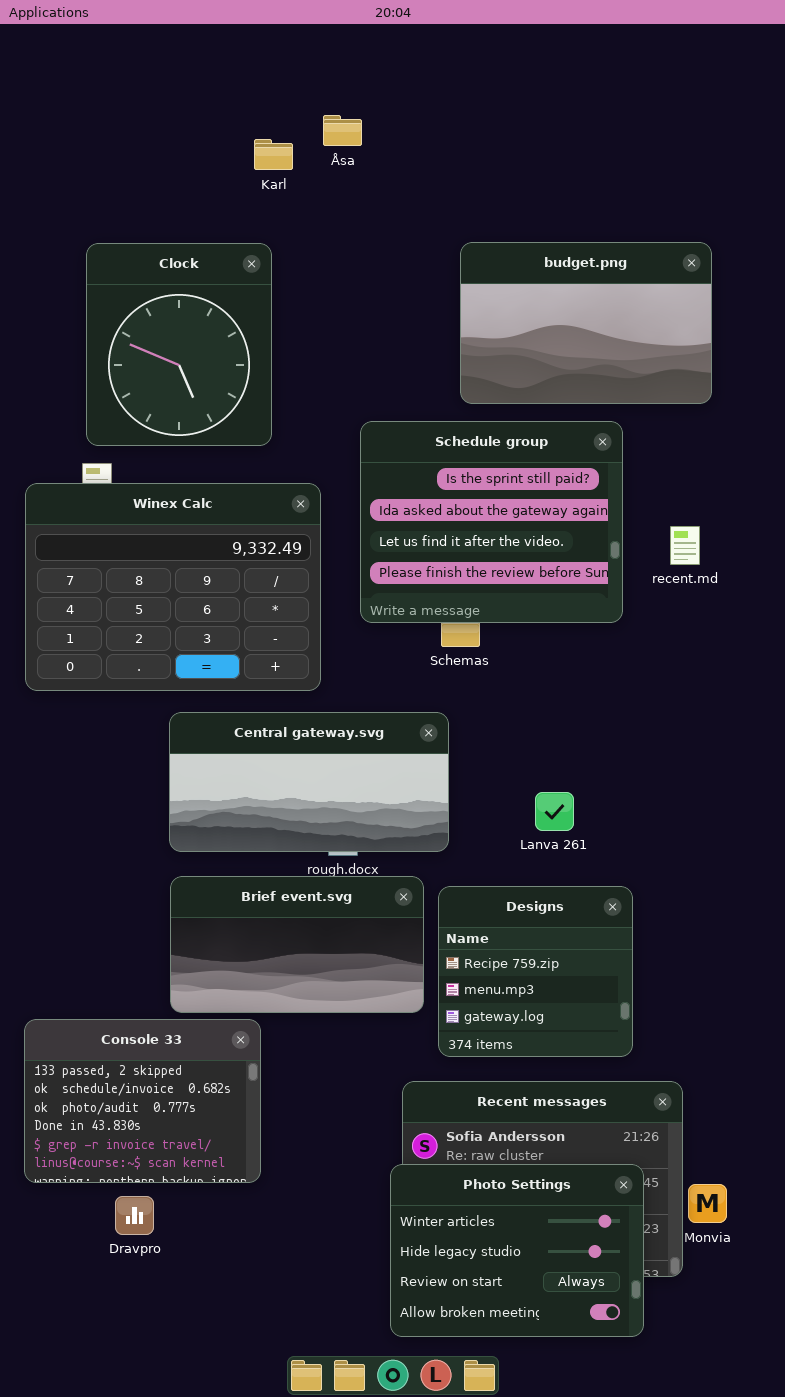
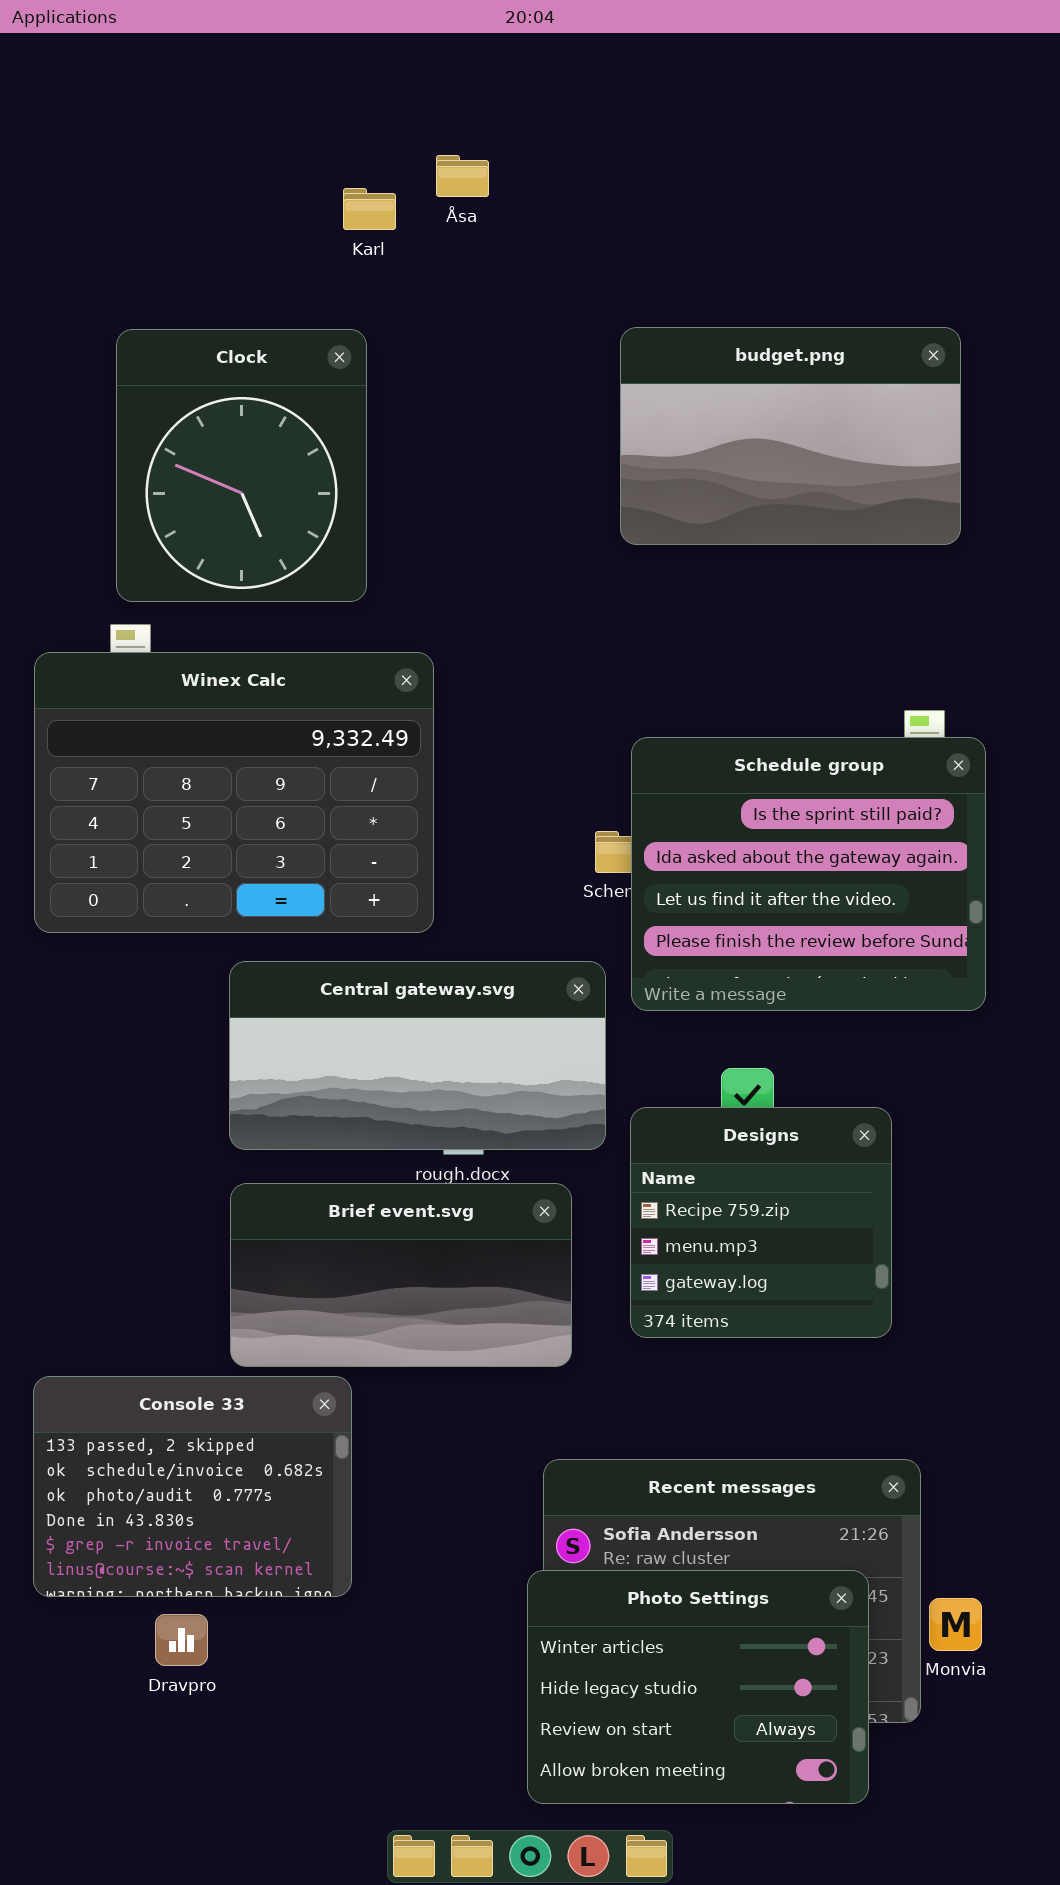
Schedule group: [360,421,623,623] -> [631,737,986,1011], moved
Designs: [438,886,633,1057] -> [630,1107,892,1338], moved

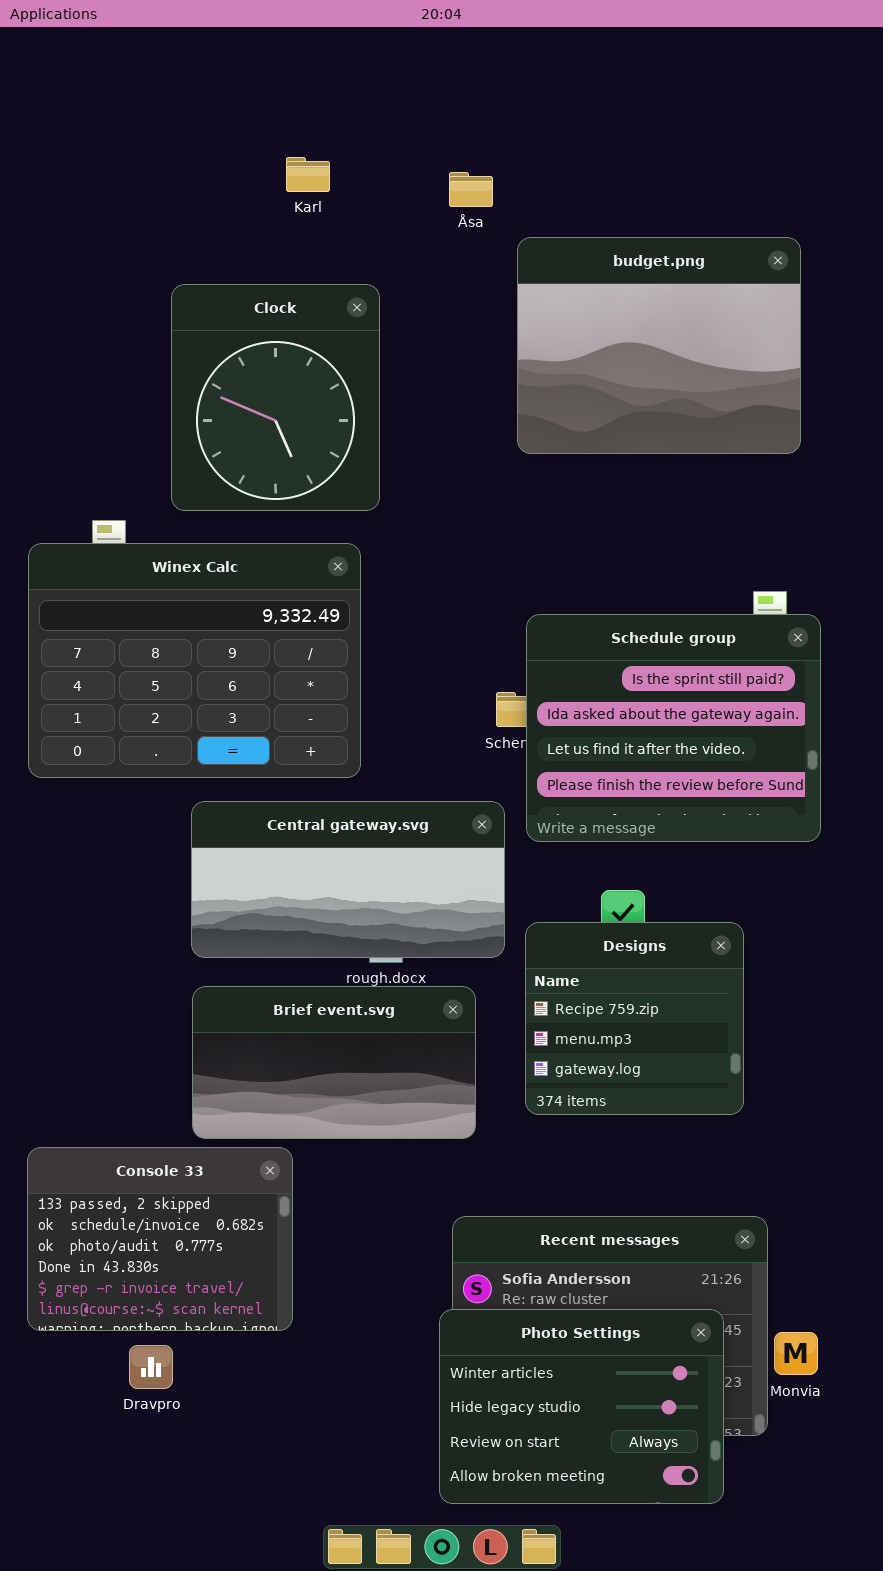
Åsa: [436,155,489,197] -> [449,172,493,207], moved
budget.png: [620,327,961,545] -> [517,237,801,454], resized
Clock: [116,329,367,602] -> [171,284,380,511], moved

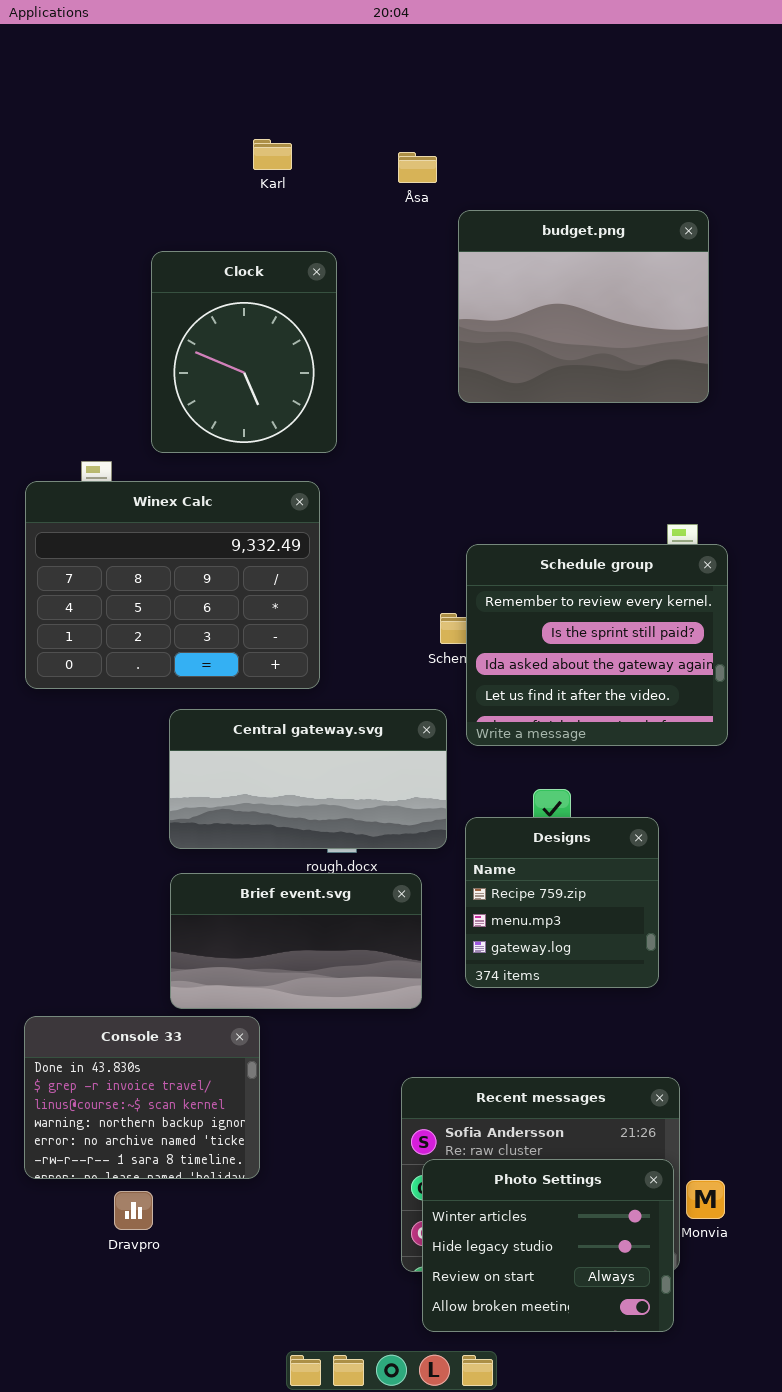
Schedule group: [526,614,821,842] -> [466,544,728,746], scrolled up 1 row
Console 33: [27,1147,293,1331] -> [24,1016,260,1179], scrolled down 3 rows
Photo Settings: [439,1309,724,1504] -> [422,1159,674,1332], moved

